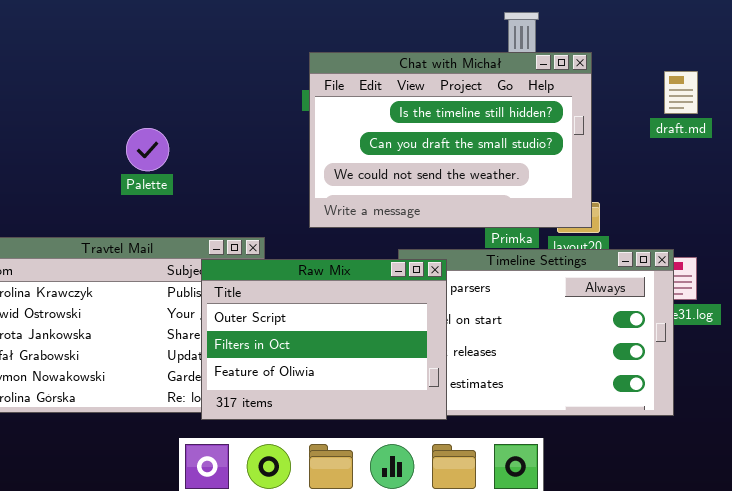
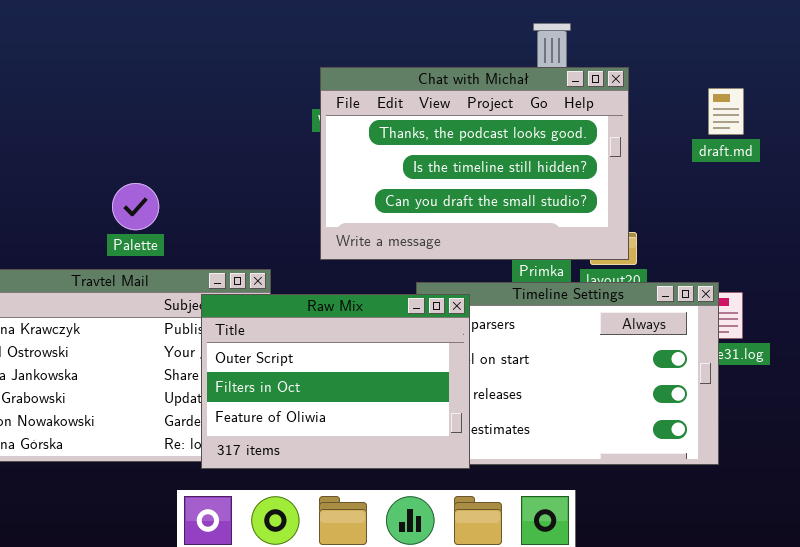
Chat with Michał: [309,52,592,228] -> [320,67,629,260], scrolled up 1 row
Palette: [126,128,169,171] -> [112,183,159,230], moved

